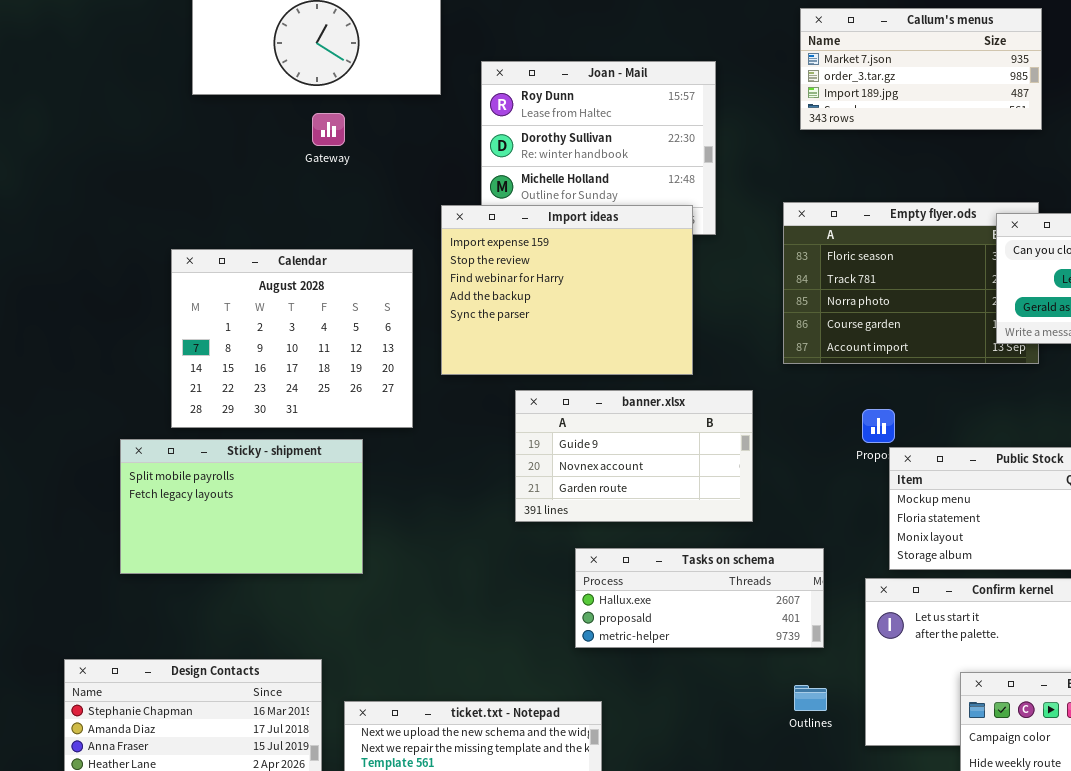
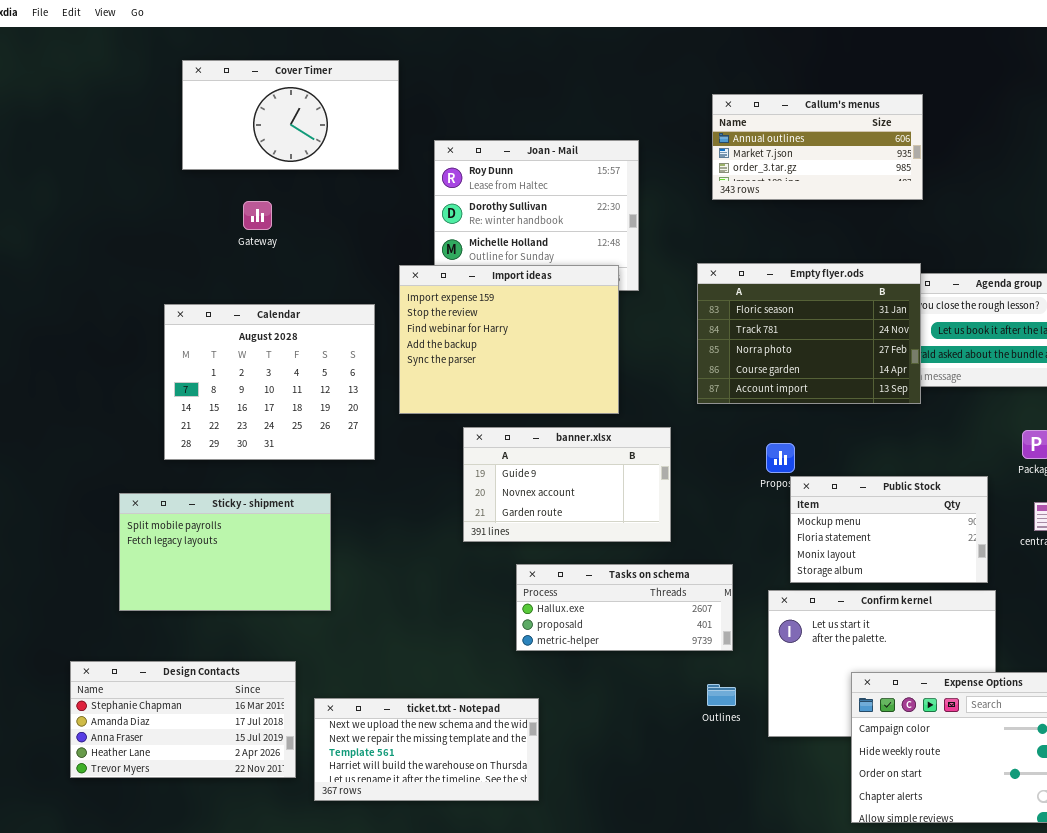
Callum's menus: [800,8,1042,130] -> [712,94,923,200], scrolled up 1 row
Gateway: [312,113,345,146] -> [243,201,272,230], moved
Empty flyer.ods: [783,202,1039,364] -> [697,263,921,404], raised
Sticky - shipment: [120,439,363,574] -> [119,493,331,611], moved

